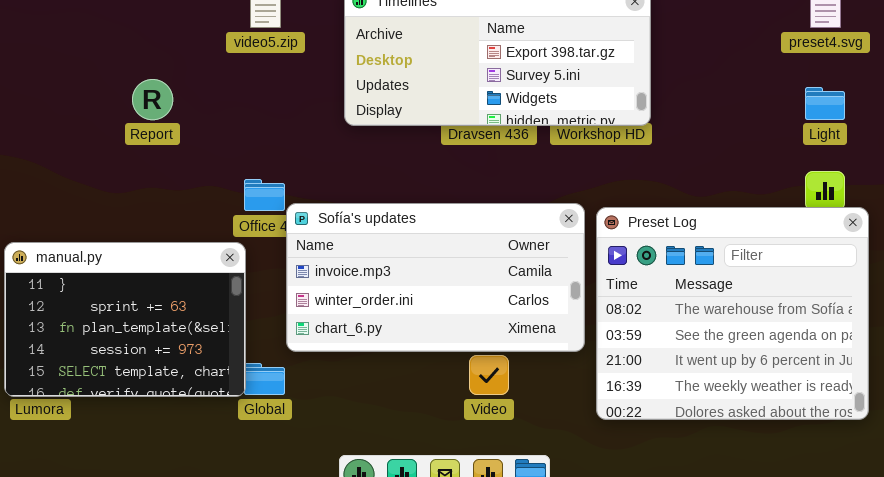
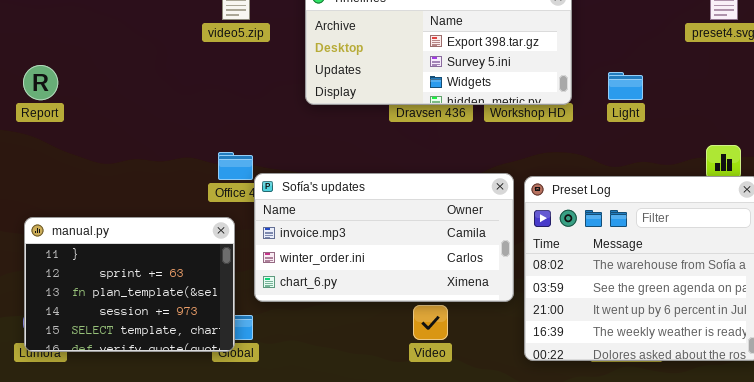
Report: [132,79,173,120] -> [23,65,58,100], moved
Light: [805,87,845,120] -> [608,72,643,100], moved
manual.py: [4,242,246,397] -> [24,217,235,352], moved

